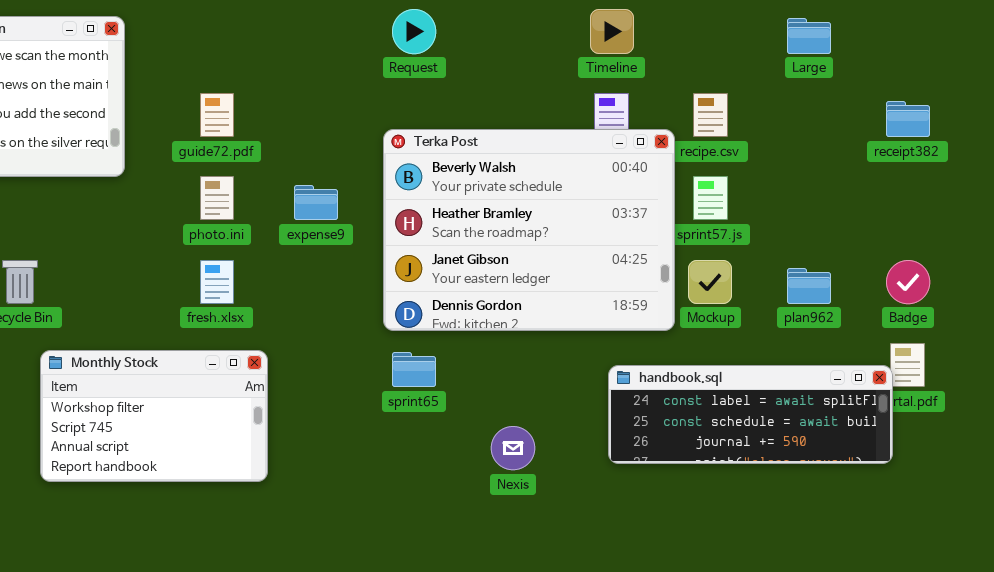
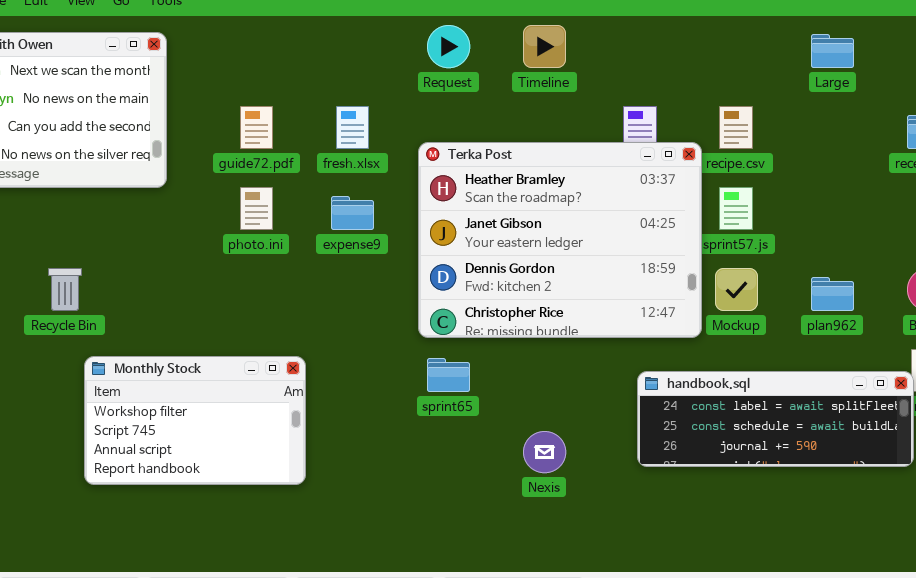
Timeline: [590,9,634,54] -> [523,25,566,68], moved
Terka Post: [383,129,675,331] -> [418,142,702,338], scrolled down 1 row
fresh.xlsx: [200,260,234,304] -> [336,106,369,149], moved

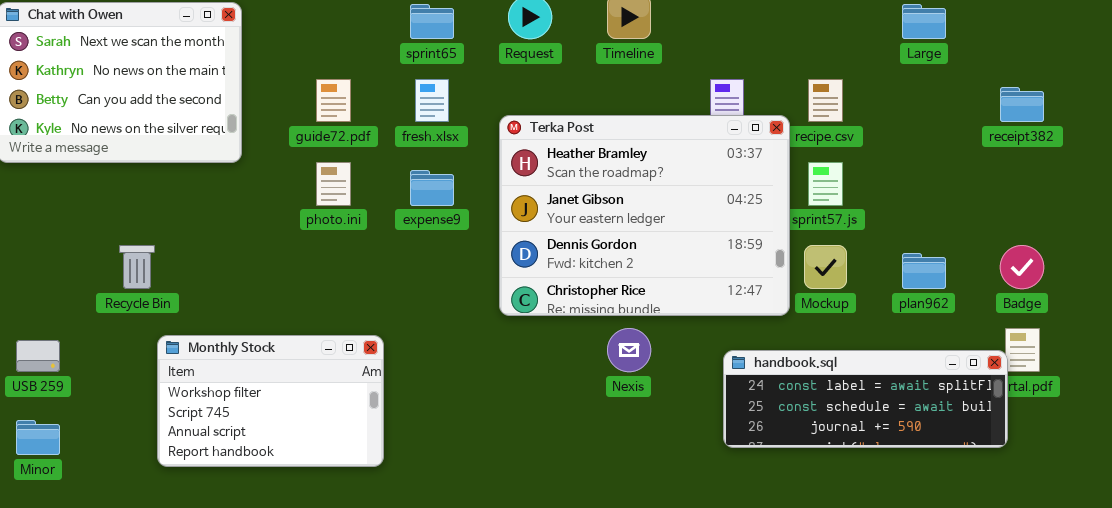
sprint65: [427,358,470,392] -> [410,4,454,39], moved
Nexis: [523,431,566,473] -> [607,328,651,372], moved

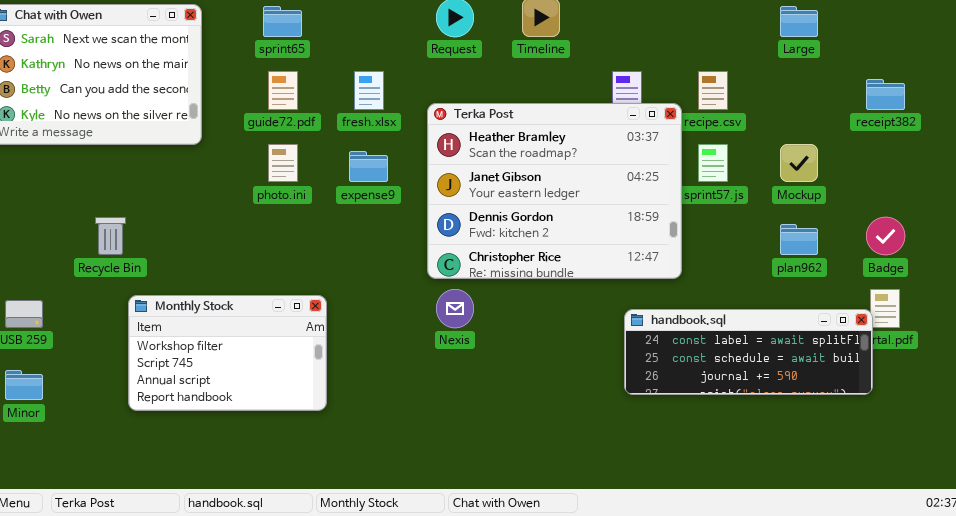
sprint65: [410,4,454,39] -> [263,6,302,37], moved
Mockup: [804,245,847,289] -> [780,144,818,182], moved
Nexis: [607,328,651,372] -> [436,289,474,328], moved

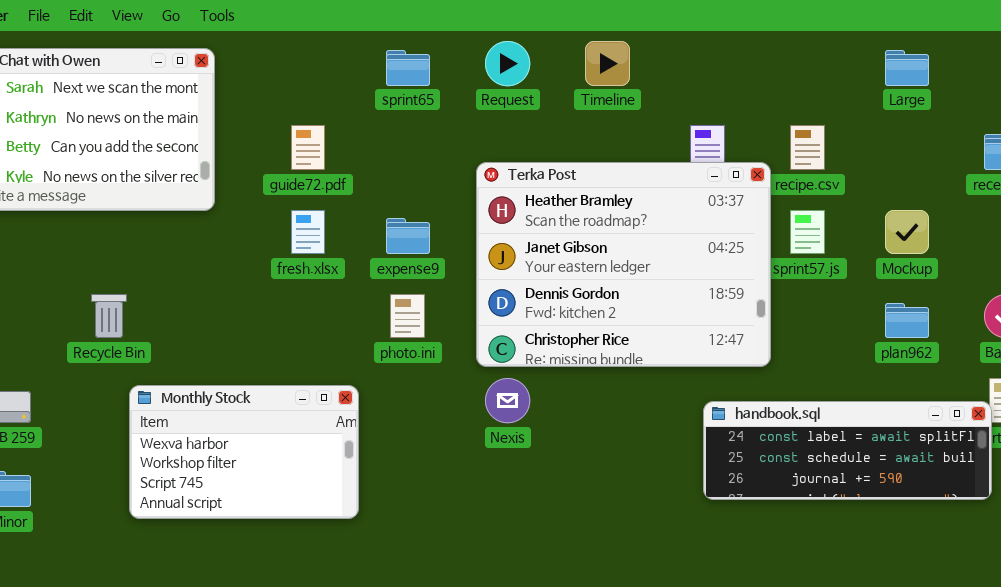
sprint65: [263,6,302,37] -> [386,50,430,86], moved
fresh.xlsx: [354,71,384,110] -> [291,210,325,254], moved
photo.ini: [268,144,298,182] -> [390,294,425,338], moved
Monthly Stock: [128,295,327,411] -> [129,385,359,519], scrolled up 1 row

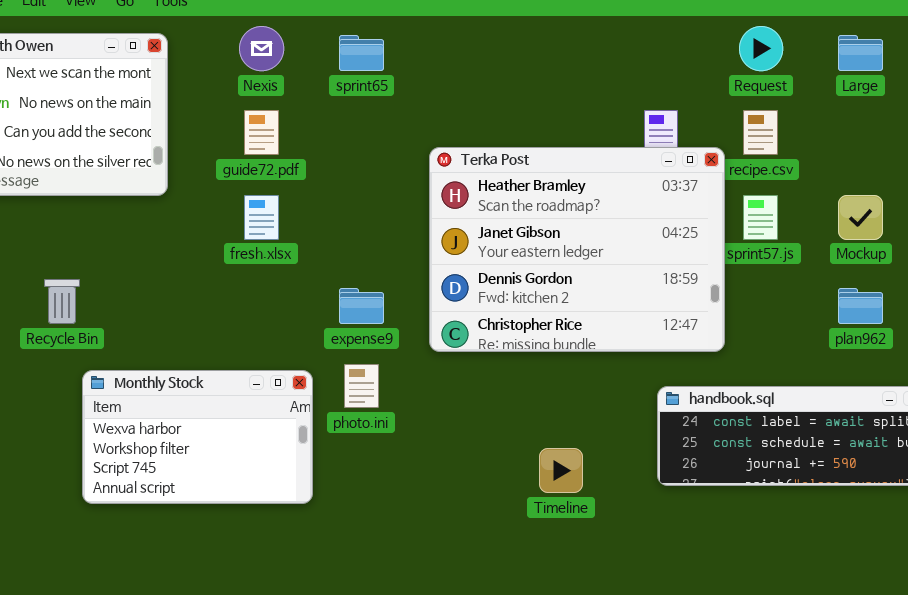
Request: [485,41,530,86] -> [739,26,783,71], moved
Timeline: [585,41,630,86] -> [539,448,583,493], moved
expense9: [386,218,430,254] -> [339,288,384,324], moved
photo.ini: [390,294,425,338] -> [344,364,379,408], moved
Nexis: [485,378,530,423] -> [239,26,284,71], moved

